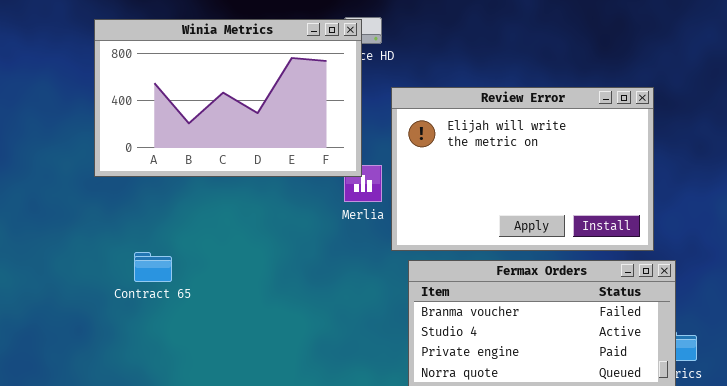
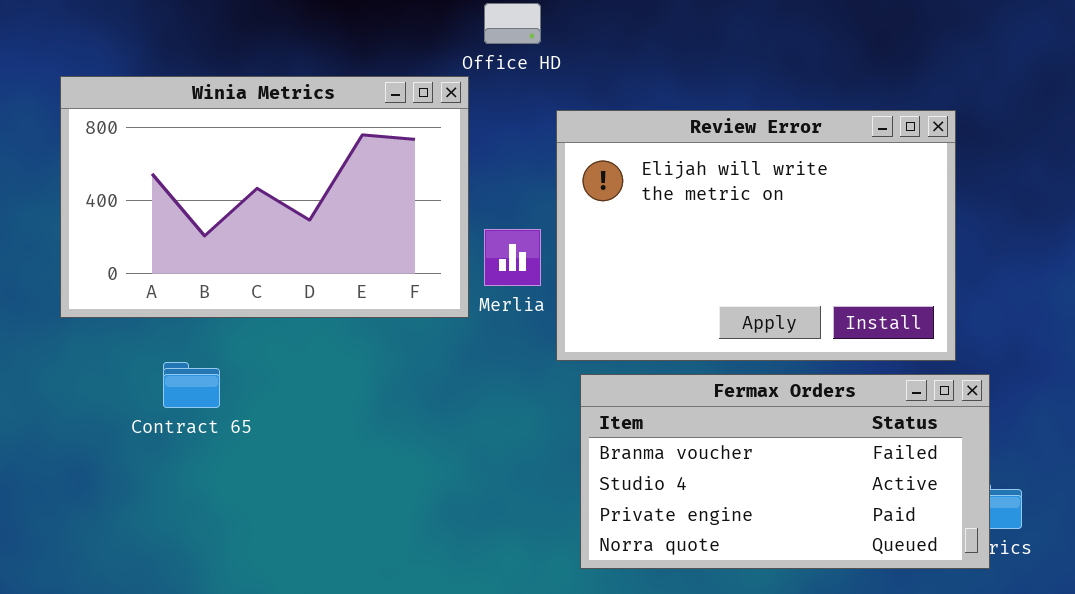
Winia Metrics: [94,19,362,177] -> [60,76,469,318], moved

